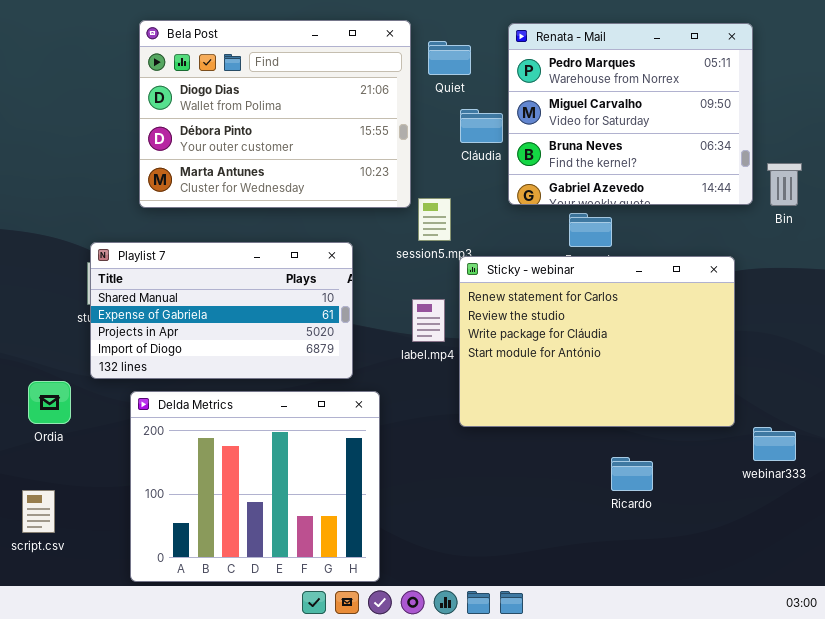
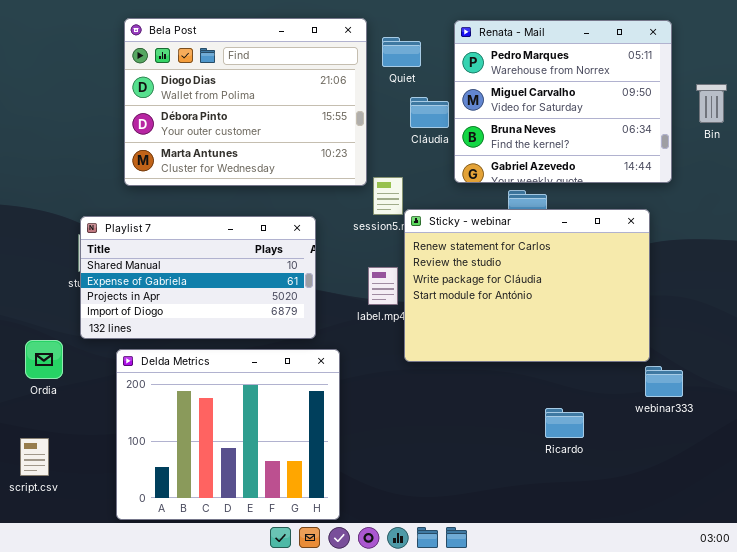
Bin: [767,163,802,206] -> [696,84,727,123], moved
Sticky - webinar: [459,256,735,427] -> [404,209,650,362], moved
webinar333: [753,427,796,461] -> [645,366,683,397], moved

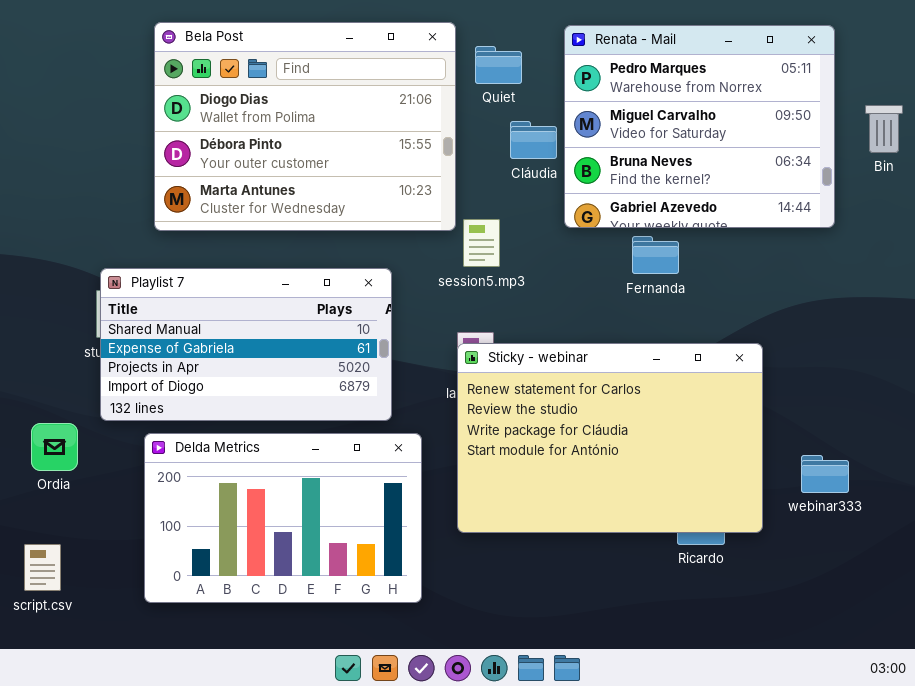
Sticky - webinar: [404,209,650,362] -> [457,343,763,533], moved
Delda Metrics: [116,349,340,520] -> [144,433,422,603], resized

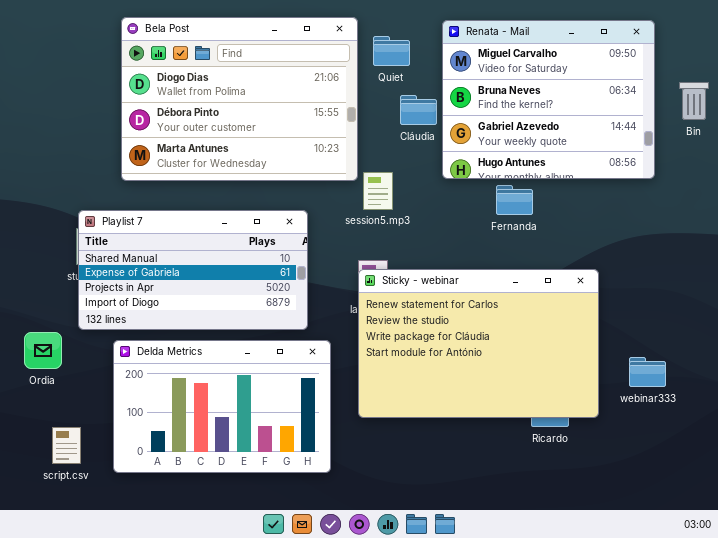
Renata - Mail: [564,25,835,228] -> [442,20,655,179], scrolled down 1 row
script.csv: [24,544,61,591] -> [52,427,81,464], moved

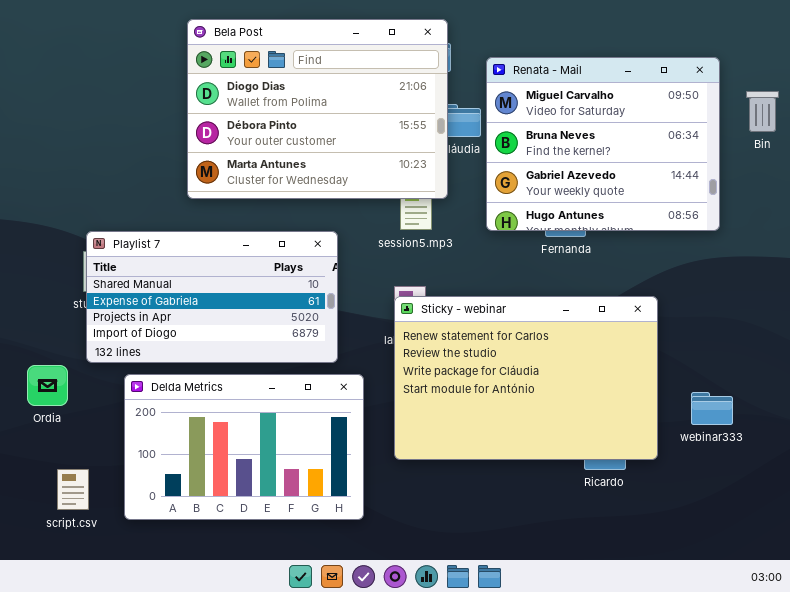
Bela Post: [121,17,358,181] -> [187,19,448,199], moved
Renata - Mail: [442,20,655,179] -> [486,57,720,231], moved

